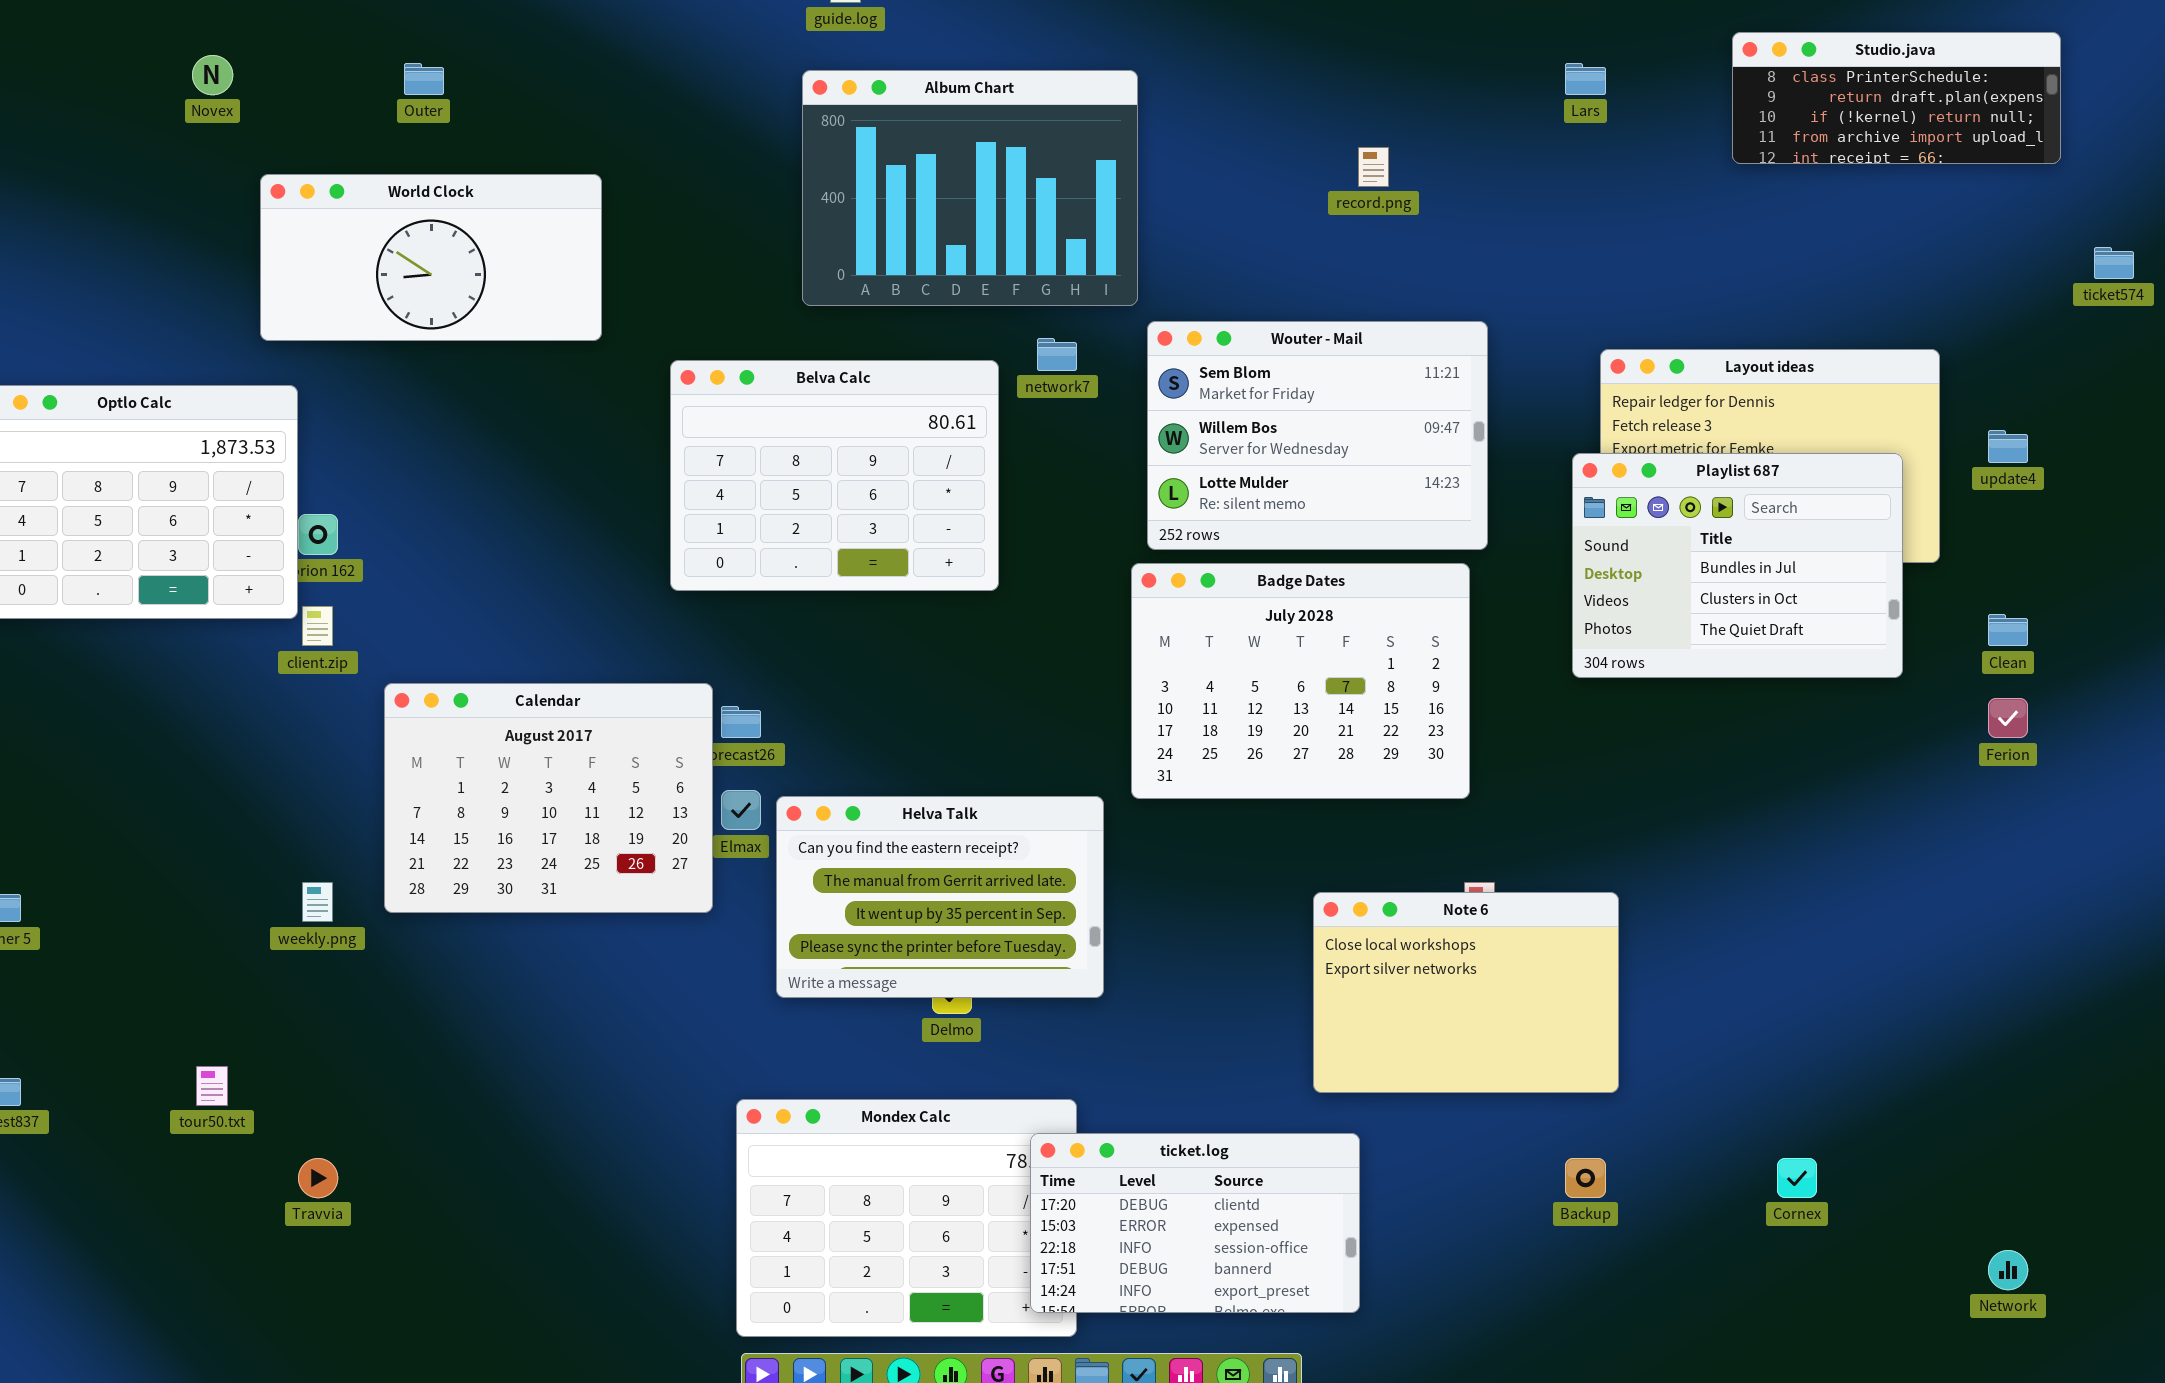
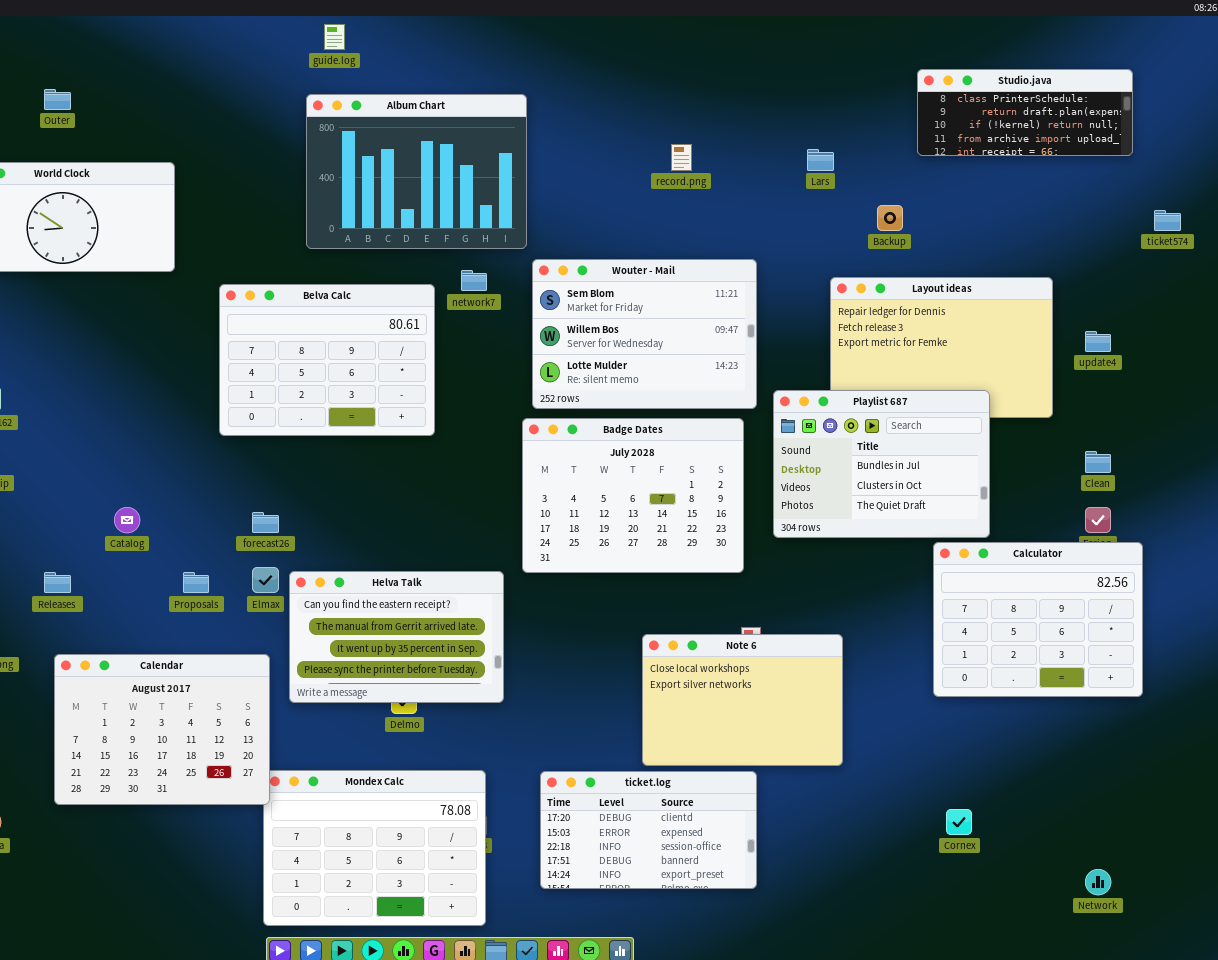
Lars: [1565,63,1606,95] -> [807,149,834,171], moved
Playlist 687: [1572,453,1903,678] -> [773,390,990,538], moved
Calendar: [384,683,713,913] -> [54,654,270,805], moved
Calculator: none -> [933,542,1143,697], opened
ticket.log: [1030,1133,1360,1313] -> [540,771,757,889], moved
Backup: [1565,1158,1606,1198] -> [877,205,903,231], moved

